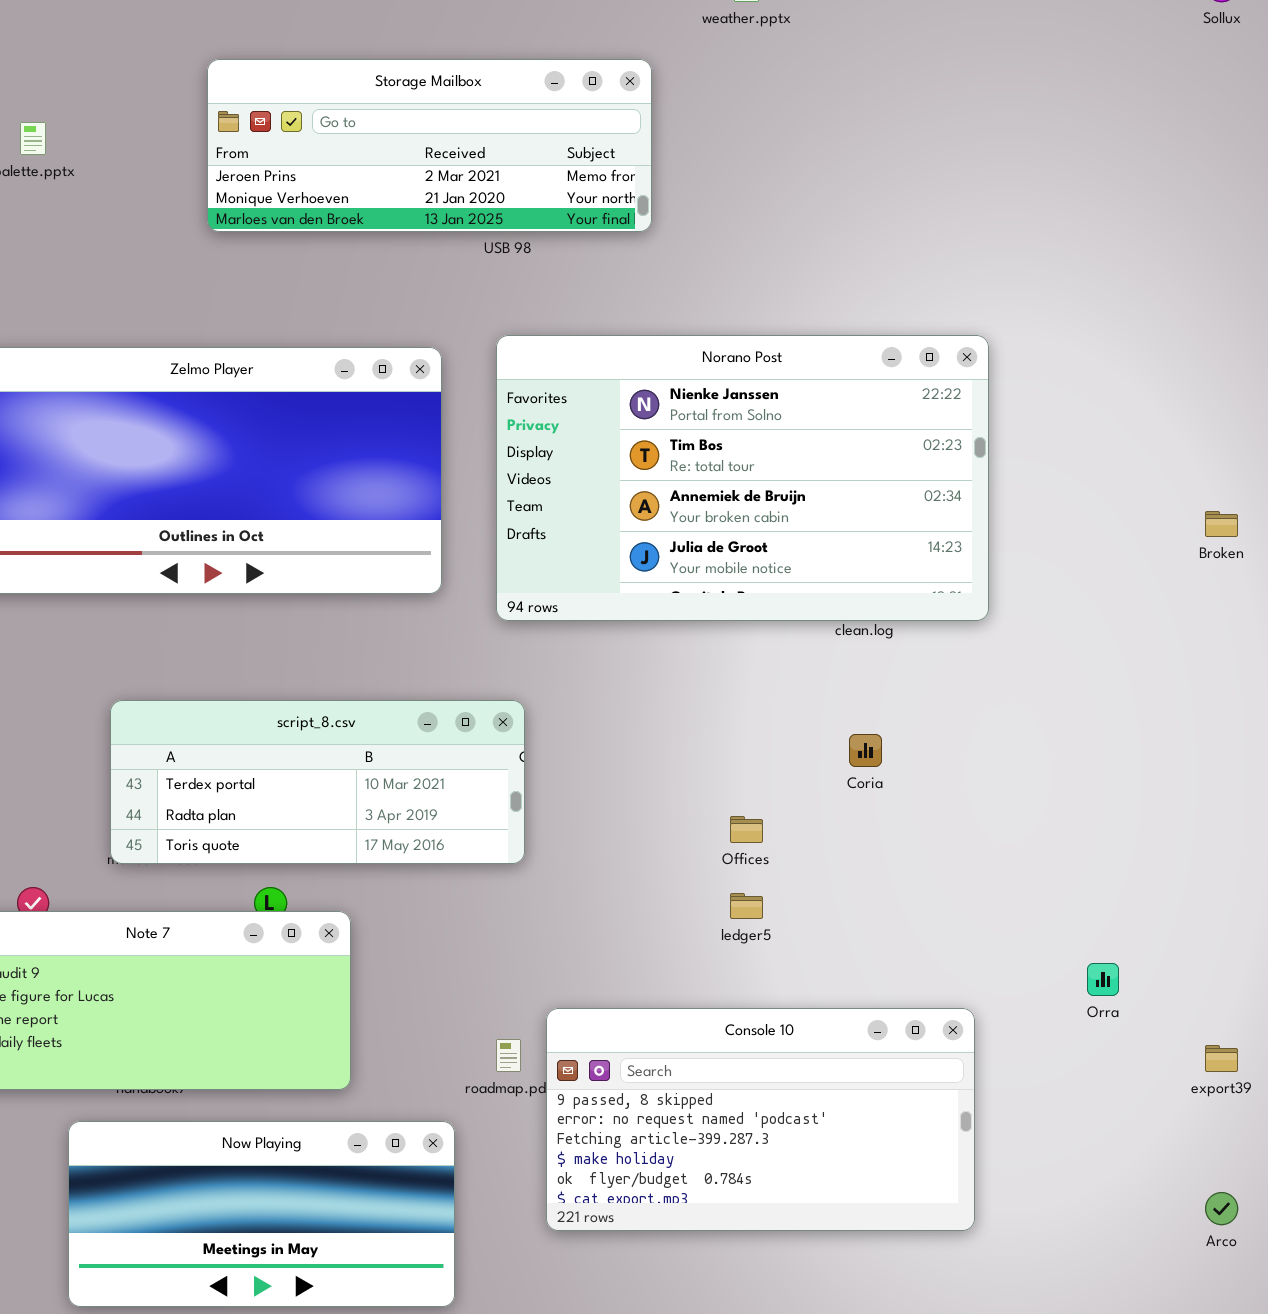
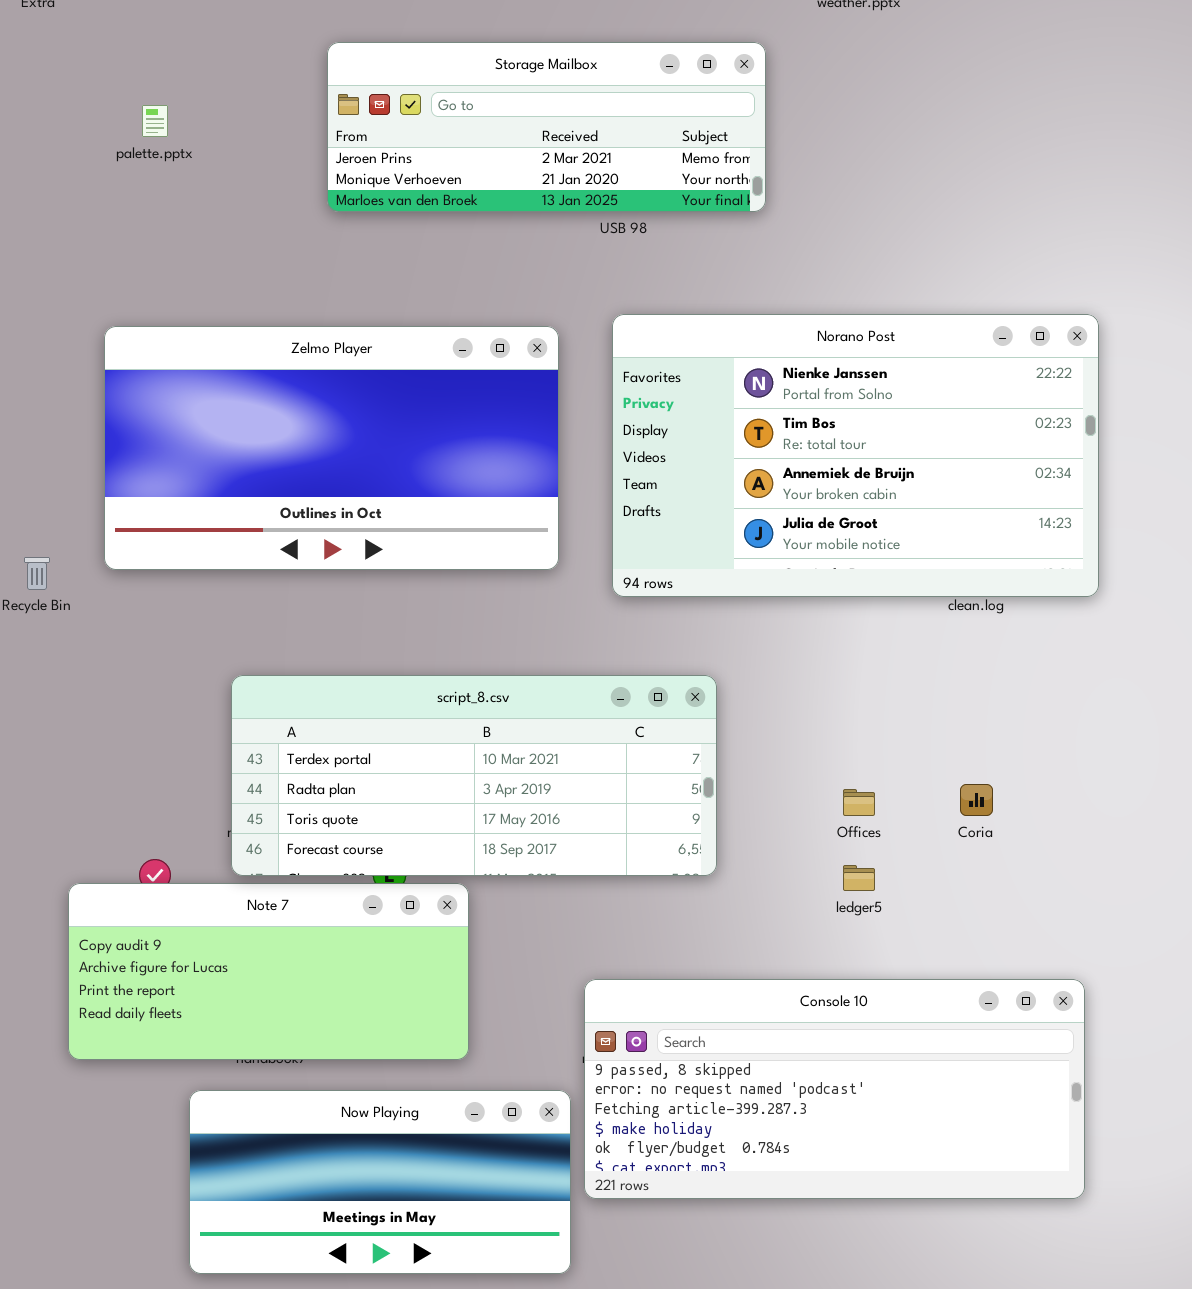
script_8.csv: [110,700,525,864] -> [231,675,717,876], resized
Coria: [849,734,882,767] -> [960,784,993,816], moved
Console 10: [546,1008,975,1231] -> [584,979,1085,1199], resized

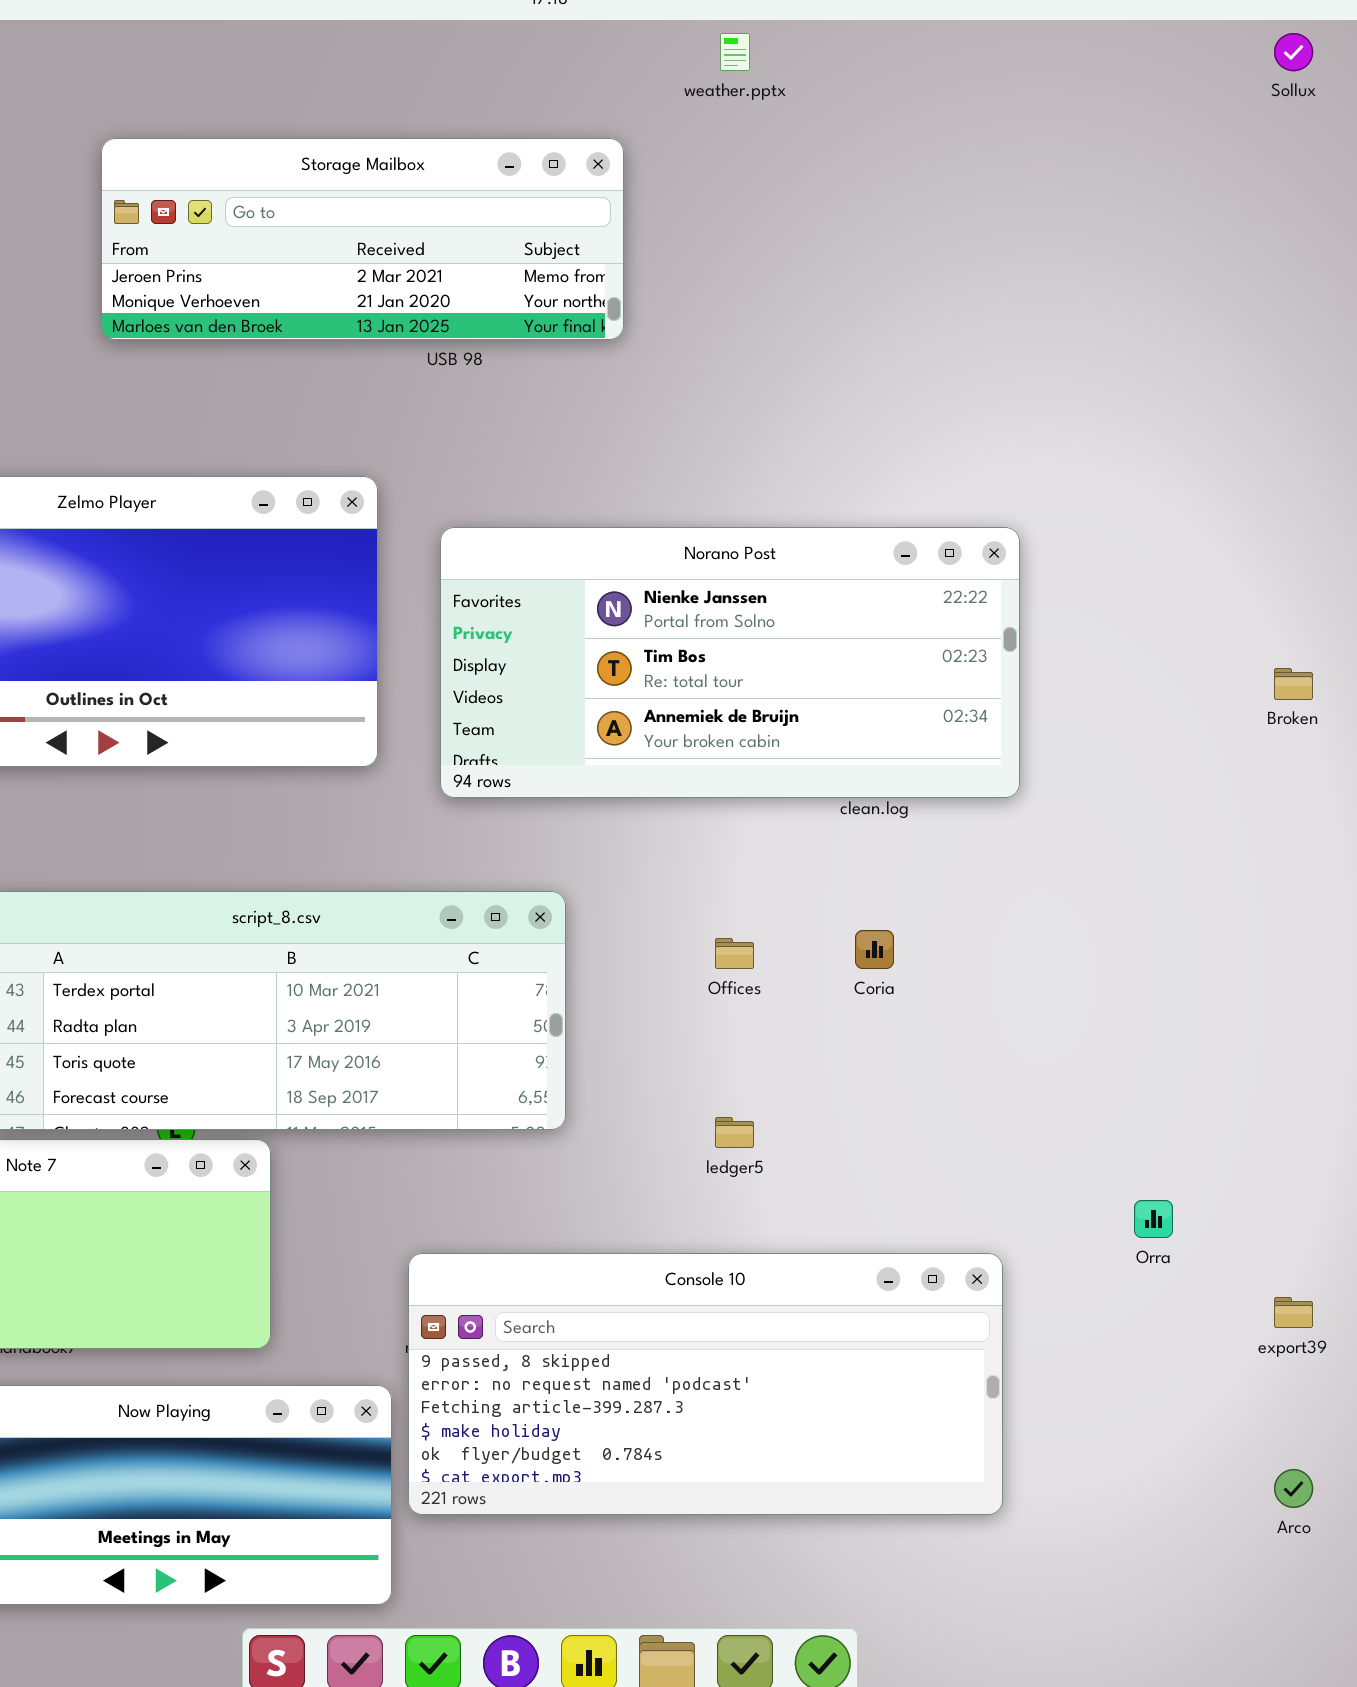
Norano Post: [612,314,1099,597] -> [440,527,1020,798], resized
Coria: [960,784,993,816] -> [855,930,894,969], moved
Offices: [843,789,875,816] -> [715,938,754,969], moved

